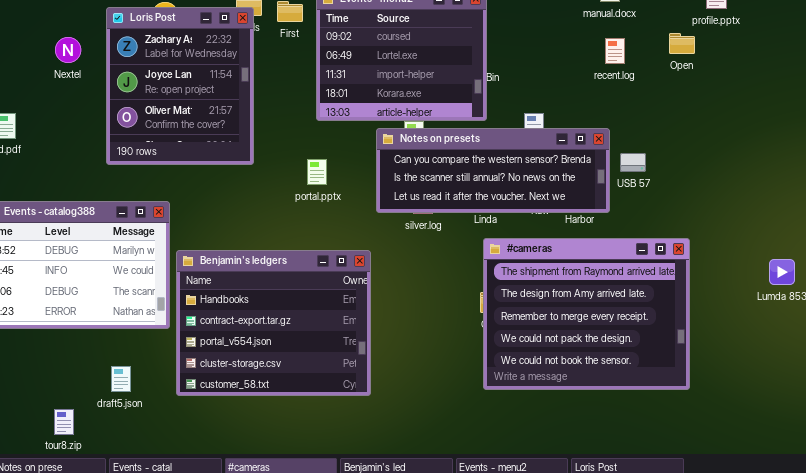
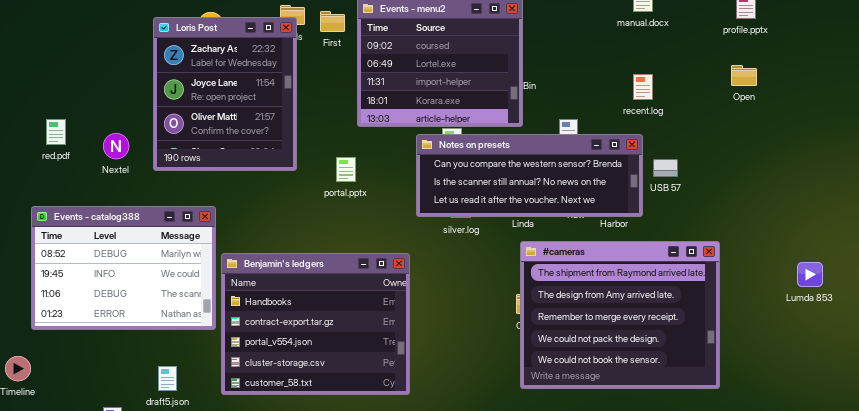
Open: [669,33,695,54] -> [731,65,757,86], moved
Nextel: [55,37,81,63] -> [103,133,129,159], moved
recent.log: [605,38,625,64] -> [633,74,653,100], moved
portal.pptx: [307,159,327,185] -> [336,157,356,182], moved

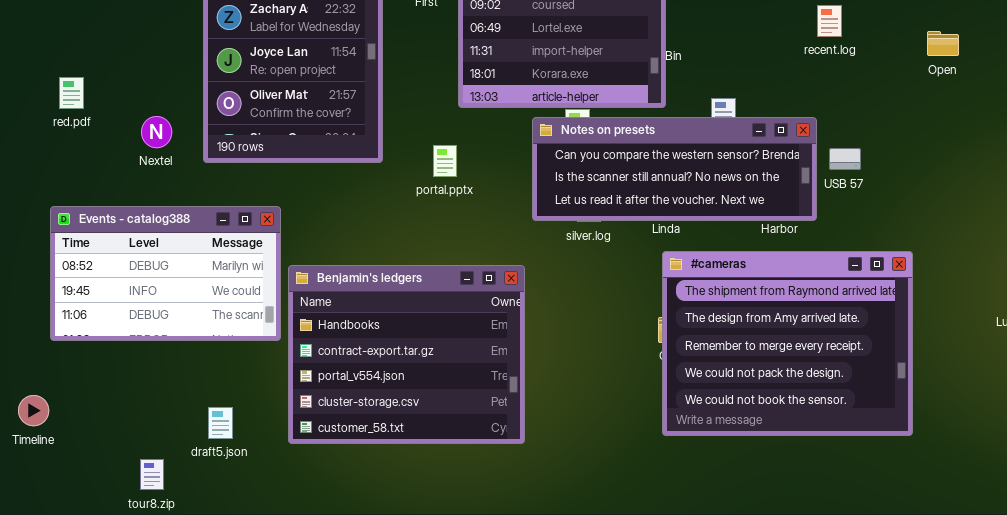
recent.log: [633,74,653,100] -> [817,5,842,37], moved
red.pdf: [46,119,66,145] -> [59,77,84,109], moved
Events - catalog388: [31,206,216,330] -> [50,206,281,341], resized

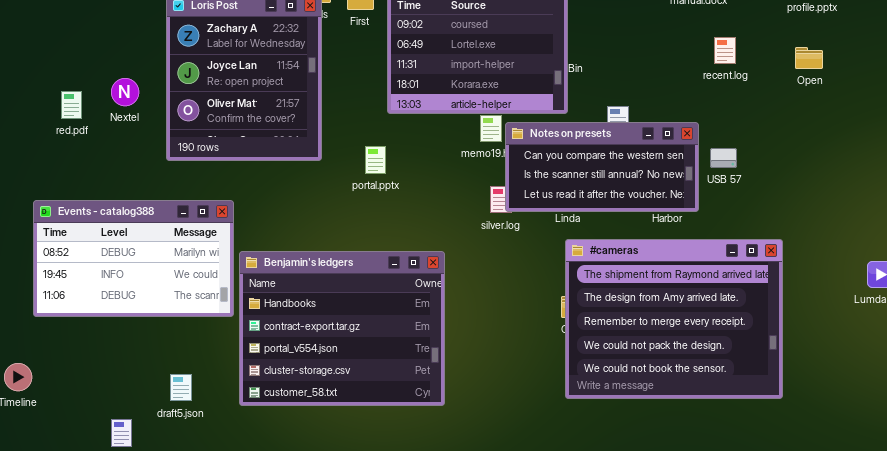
recent.log: [817,5,842,37] -> [714,37,736,64], moved
red.pdf: [59,77,84,109] -> [61,91,82,119], moved
Nextel: [141,116,172,148] -> [111,78,139,106], moved
Notes on presets: [532,117,817,221] -> [505,122,699,212], resized

